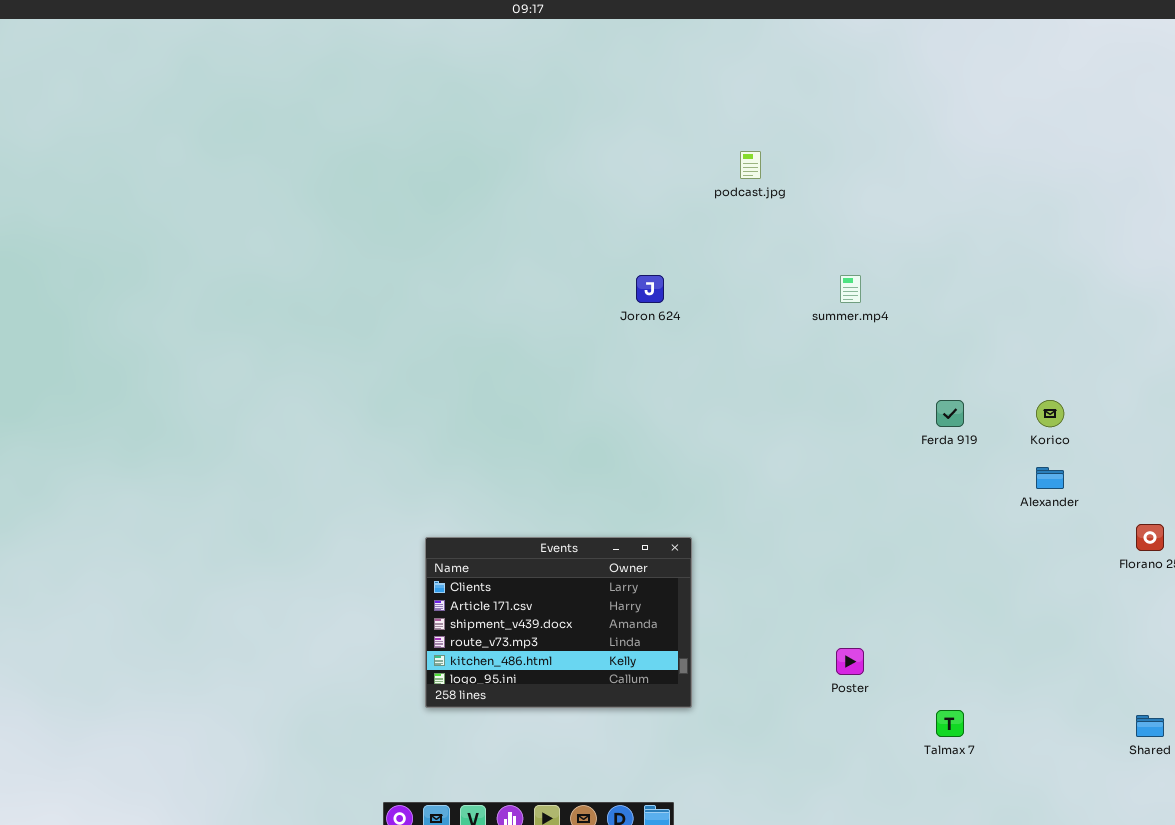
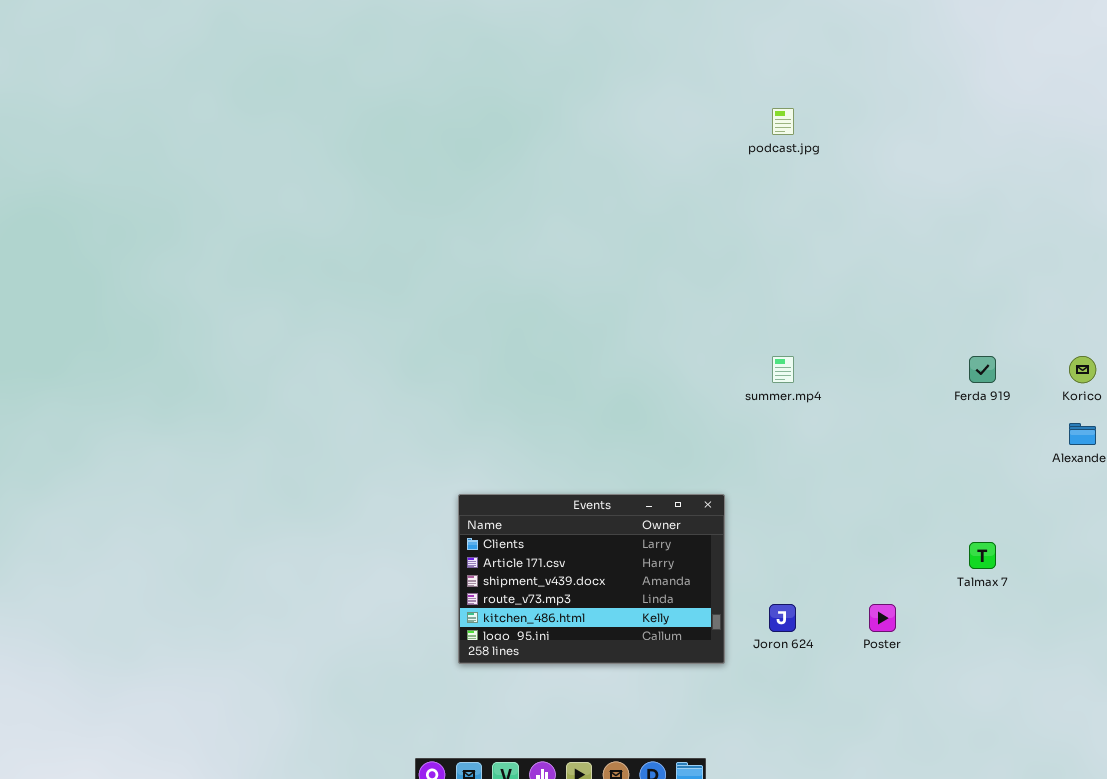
Joron 624: [636,275,664,303] -> [769,604,796,632], moved
summer.mp4: [840,275,861,303] -> [772,356,794,383], moved
Talmax 7: [936,710,964,737] -> [969,542,996,569], moved

